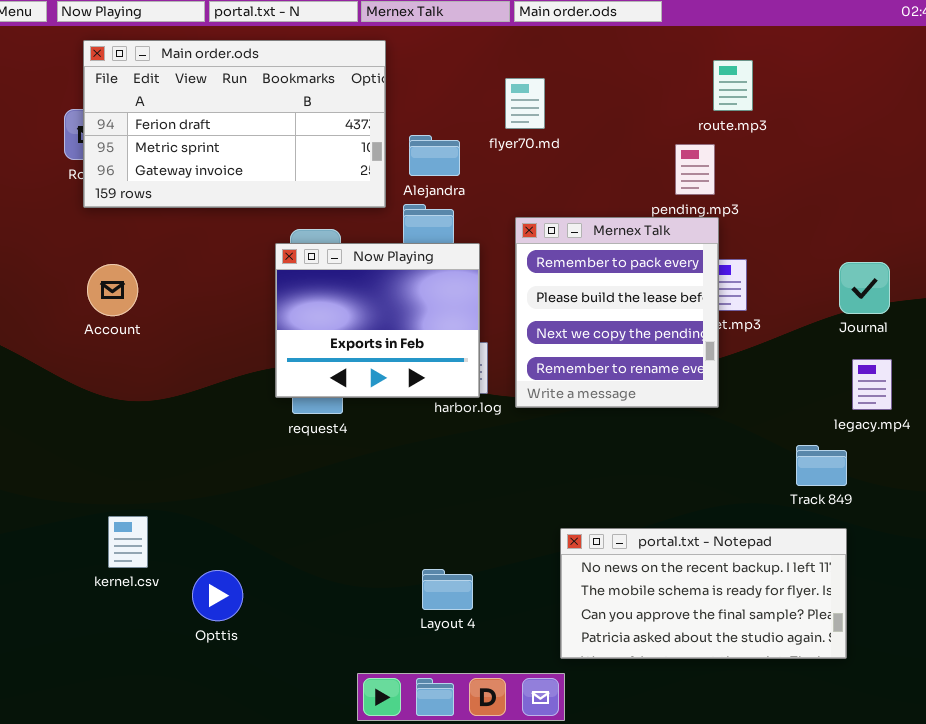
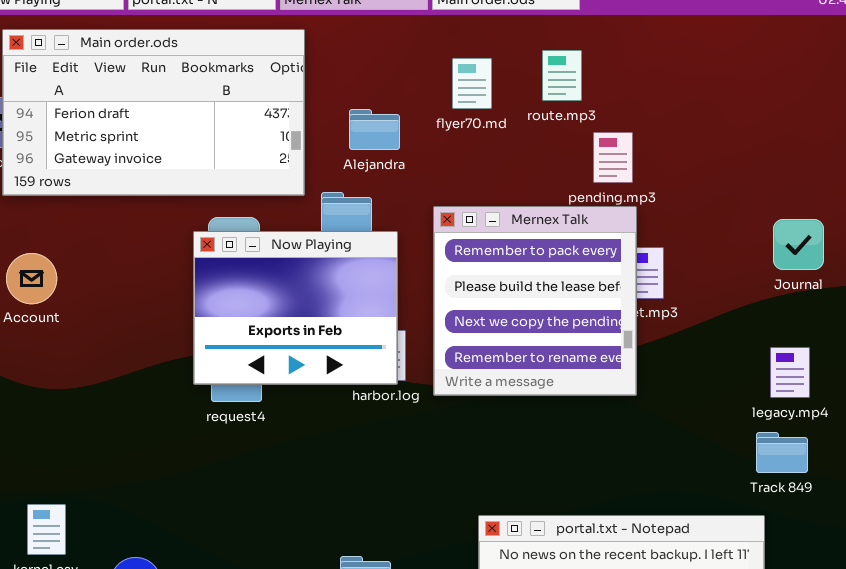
route.mp3: [713,60,753,111] -> [542,50,582,101], moved
flyer70.md: [505,78,545,129] -> [452,58,492,109], moved
Alejandra: [409,135,460,176] -> [349,109,400,150], moved
Journal: [839,262,890,314] -> [773,219,824,270], moved
Track 849: [796,445,847,486] -> [756,432,808,473], moved

